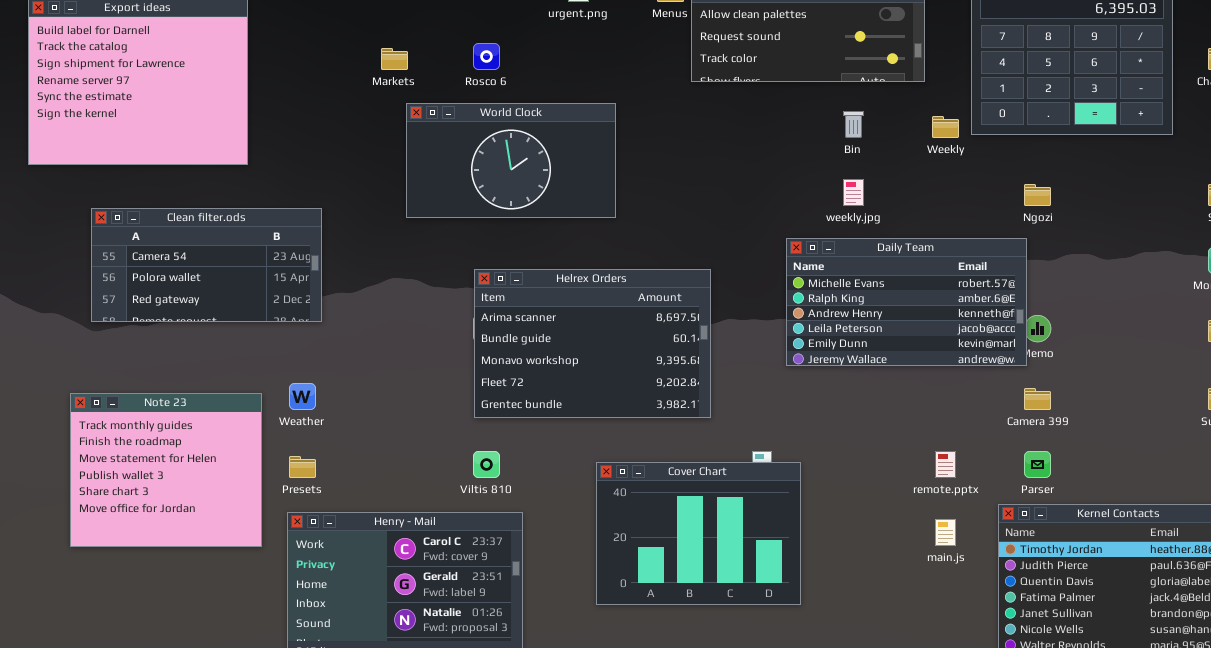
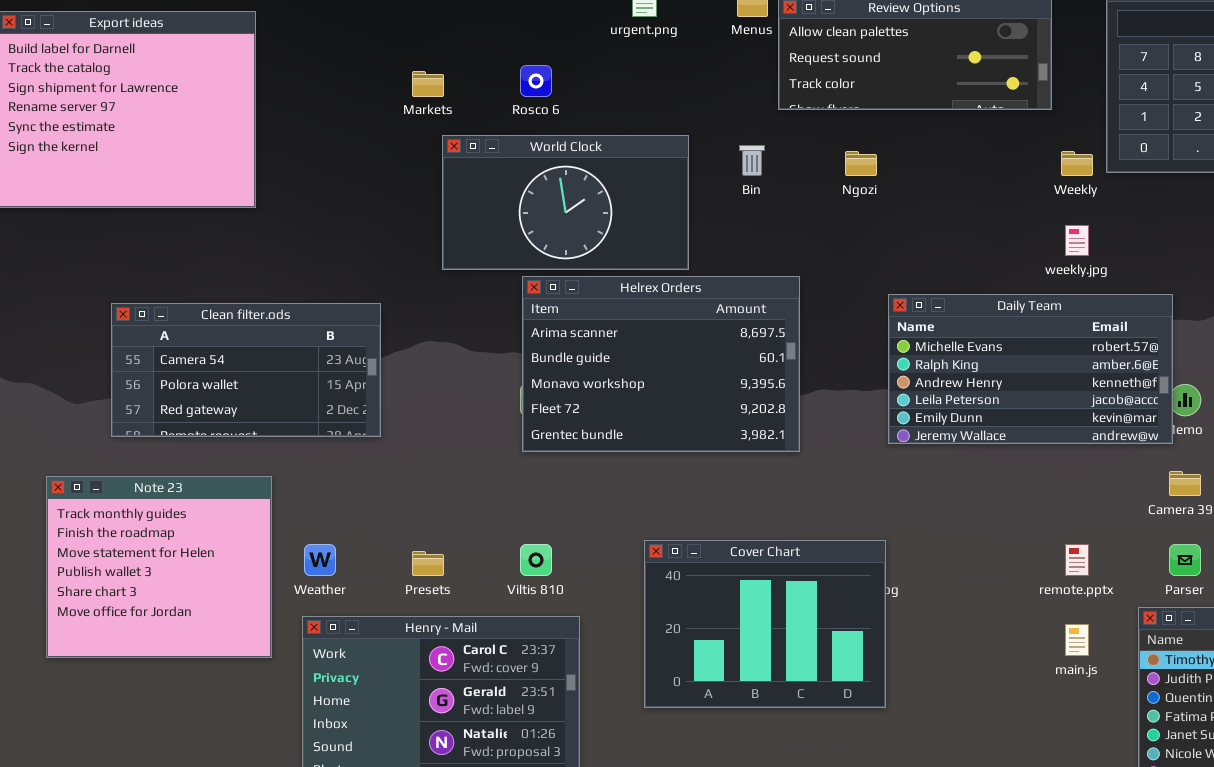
Bin: [843,111,864,138] -> [739,145,765,176], moved
weekly.jpg: [843,179,864,206] -> [1065,225,1089,256], moved
Ngozi: [1024,184,1051,206] -> [845,151,877,176], moved
Clean filter.ods: [91,208,322,322] -> [111,303,381,437], moved
Helrex Orders: [474,269,711,418] -> [522,276,800,452], moved
Weather: [289,383,316,410] -> [304,544,336,576], moved
Presets: [289,456,316,478] -> [412,551,444,576], moved
Cover Chart: [596,462,801,605] -> [644,540,886,708], moved

